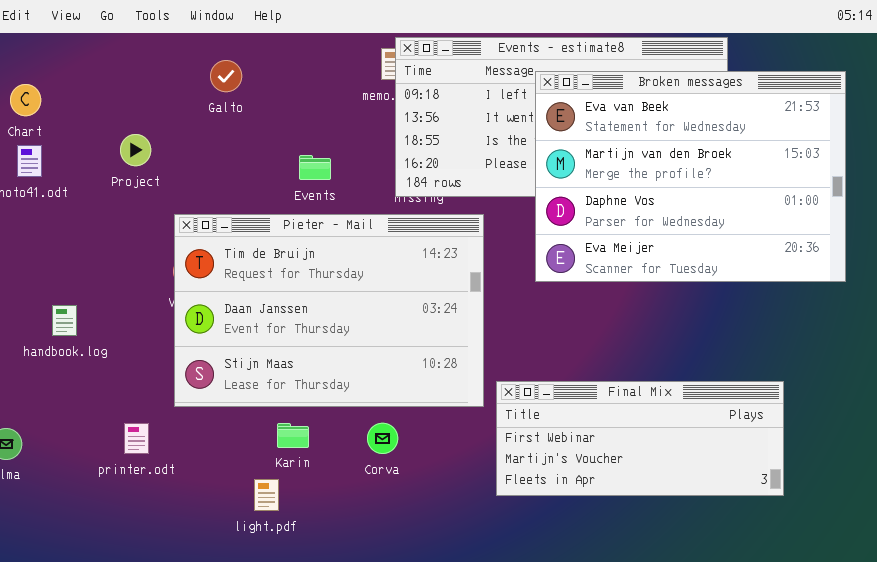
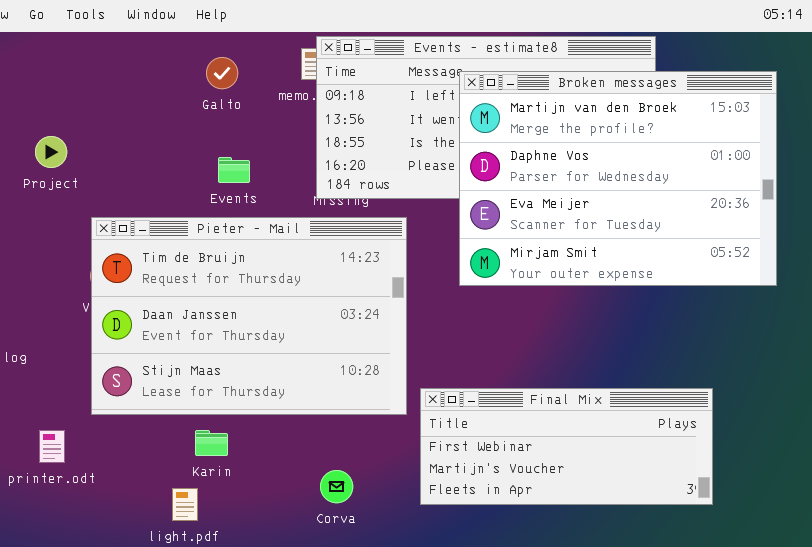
Galto: [210,60,242,92] -> [206,57,238,89], moved
Broken messages: [535,71,846,282] -> [459,71,777,286], scrolled down 1 row
Corva: [367,423,398,454] -> [320,470,353,503], moved

